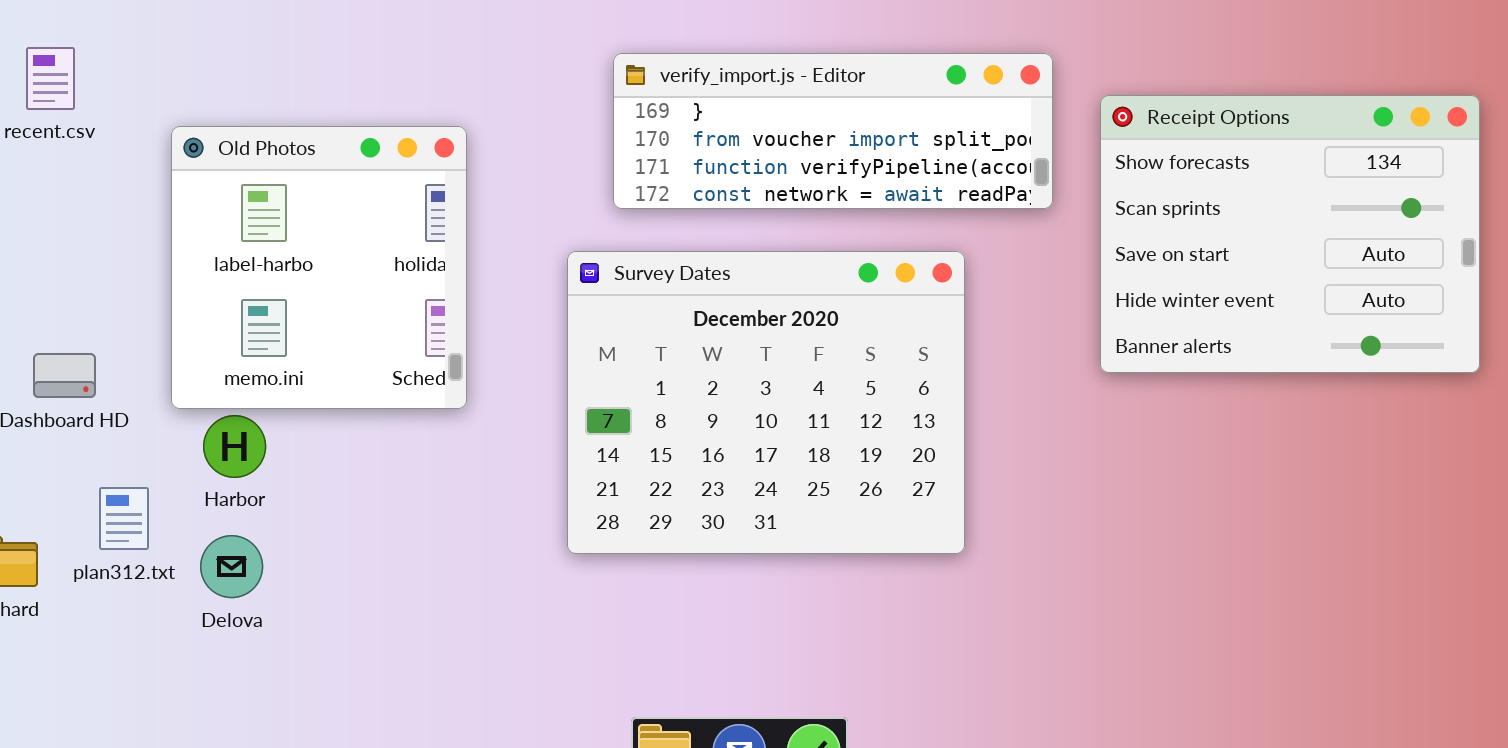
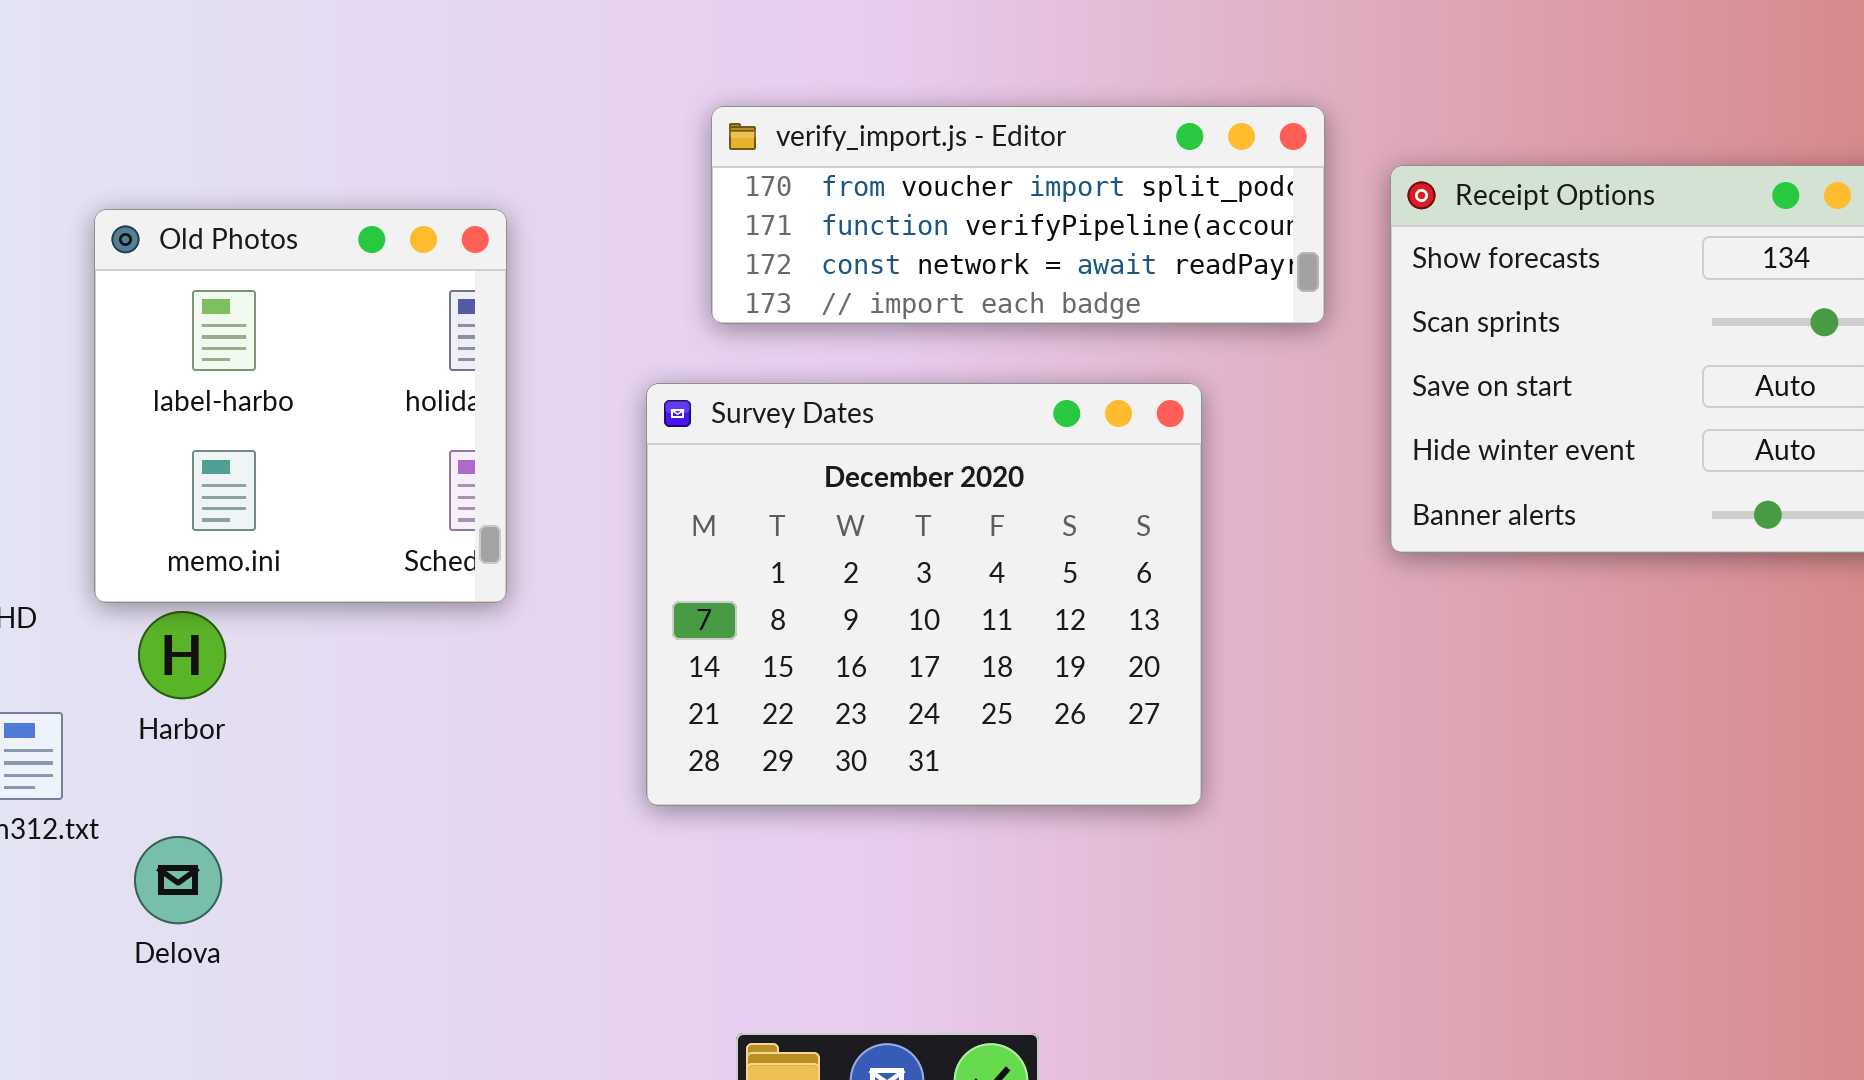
verify_import.js - Editor: [613,53,1053,209] -> [711,106,1325,324], scrolled down 1 row
Delova: [200,535,263,598] -> [134,836,222,924], moved

